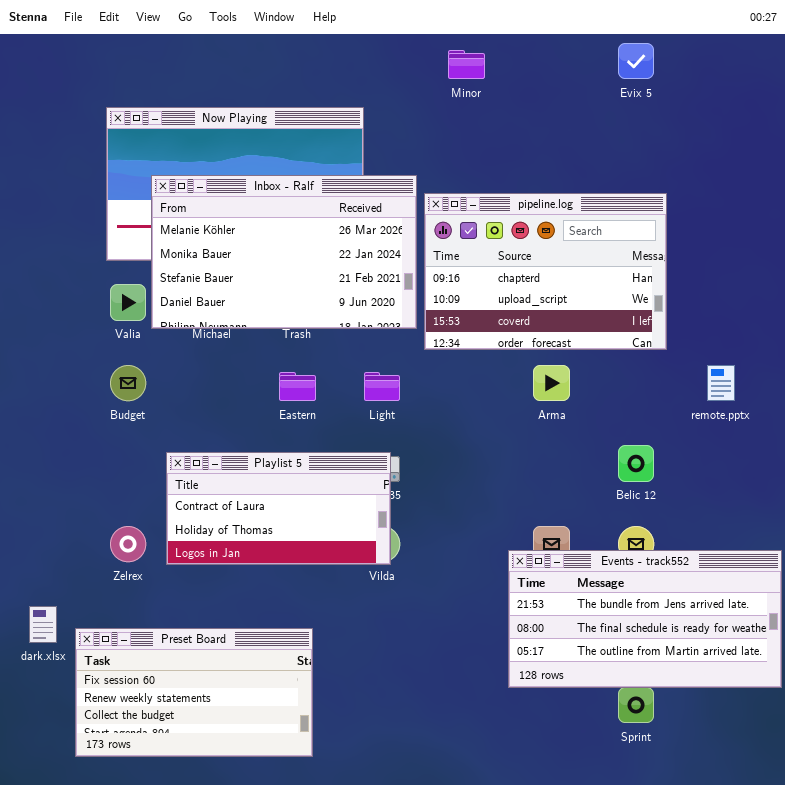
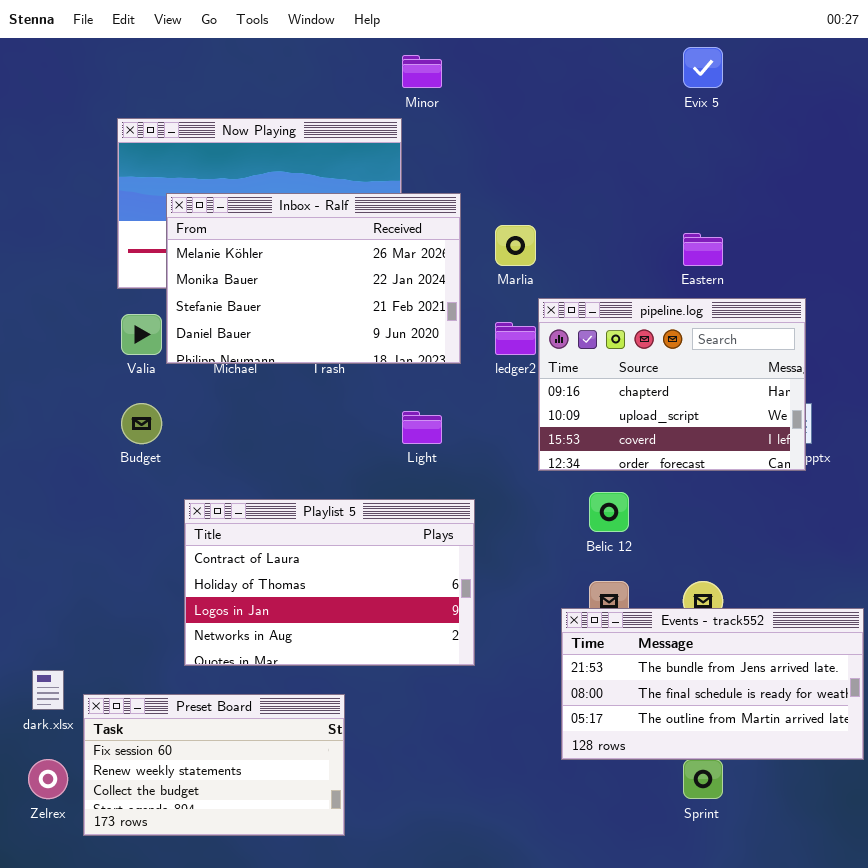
Minor: [448,50,485,79] -> [402,55,442,88], moved
pipeline.log: [424,193,667,350] -> [538,298,806,471], moved
Eastern: [279,372,316,401] -> [683,233,723,266], moved
Belic 12: [618,445,654,482] -> [589,492,629,532], moved
Playlist 5: [166,452,391,565] -> [184,499,475,666], resized
Zelrex: [110,526,146,562] -> [28,759,68,799], moved

